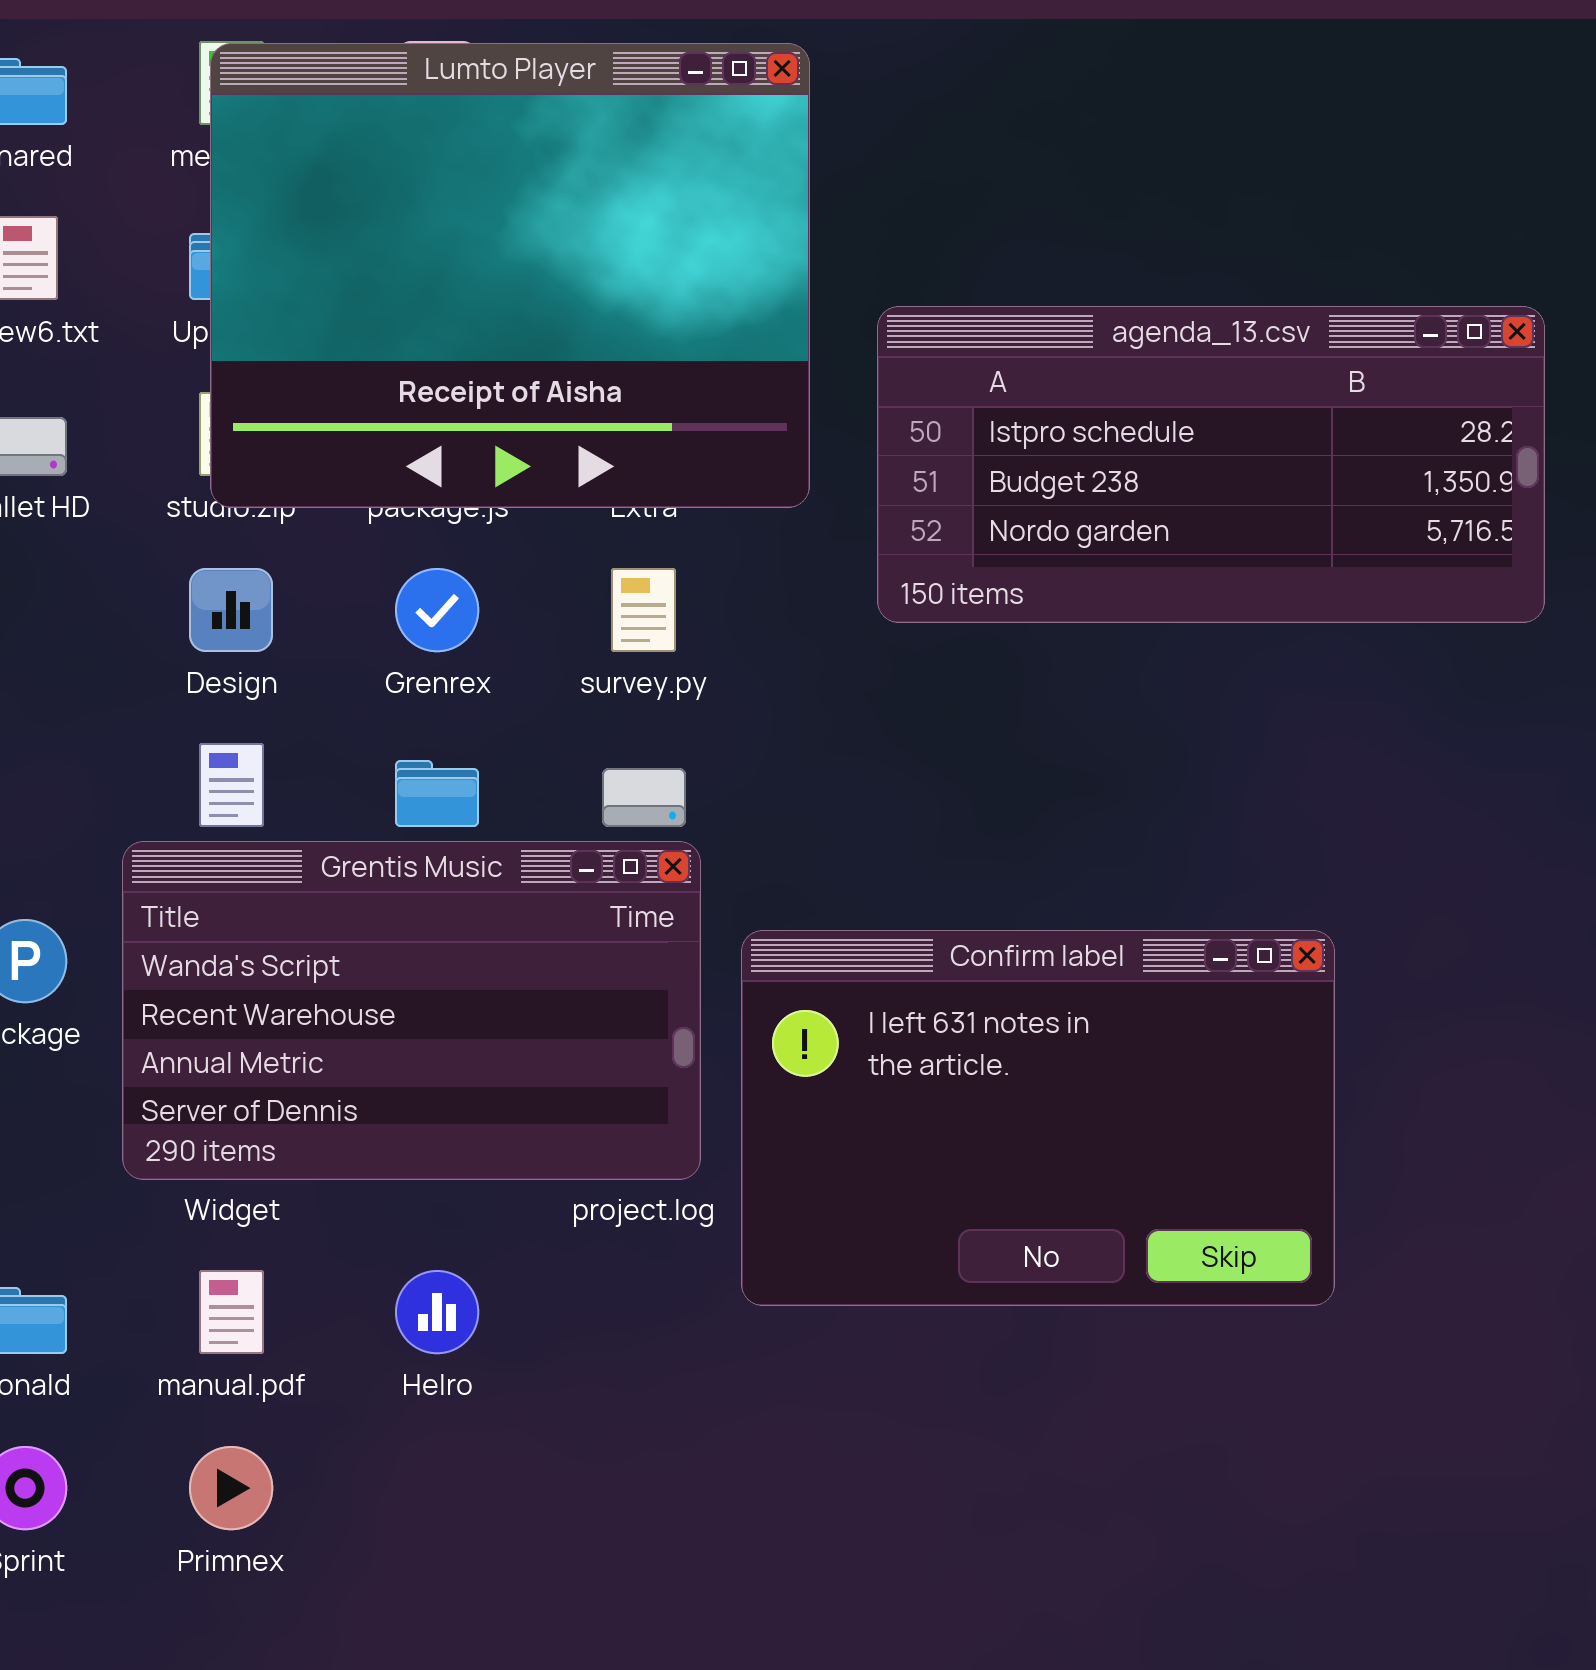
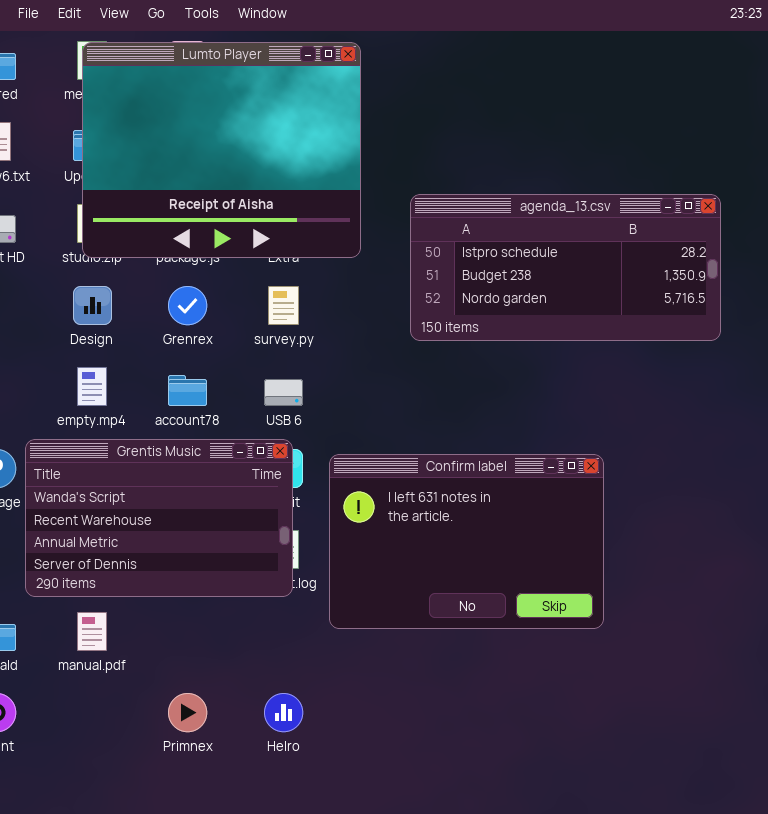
agenda_13.csv: [877,306,1545,623] -> [410,194,721,341], moved
Grentis Music: [122,841,701,1180] -> [25,439,293,597], moved
Helro: [395,1270,479,1354] -> [264,693,303,732], moved
Primnex: [189,1446,273,1530] -> [168,693,207,732], moved

